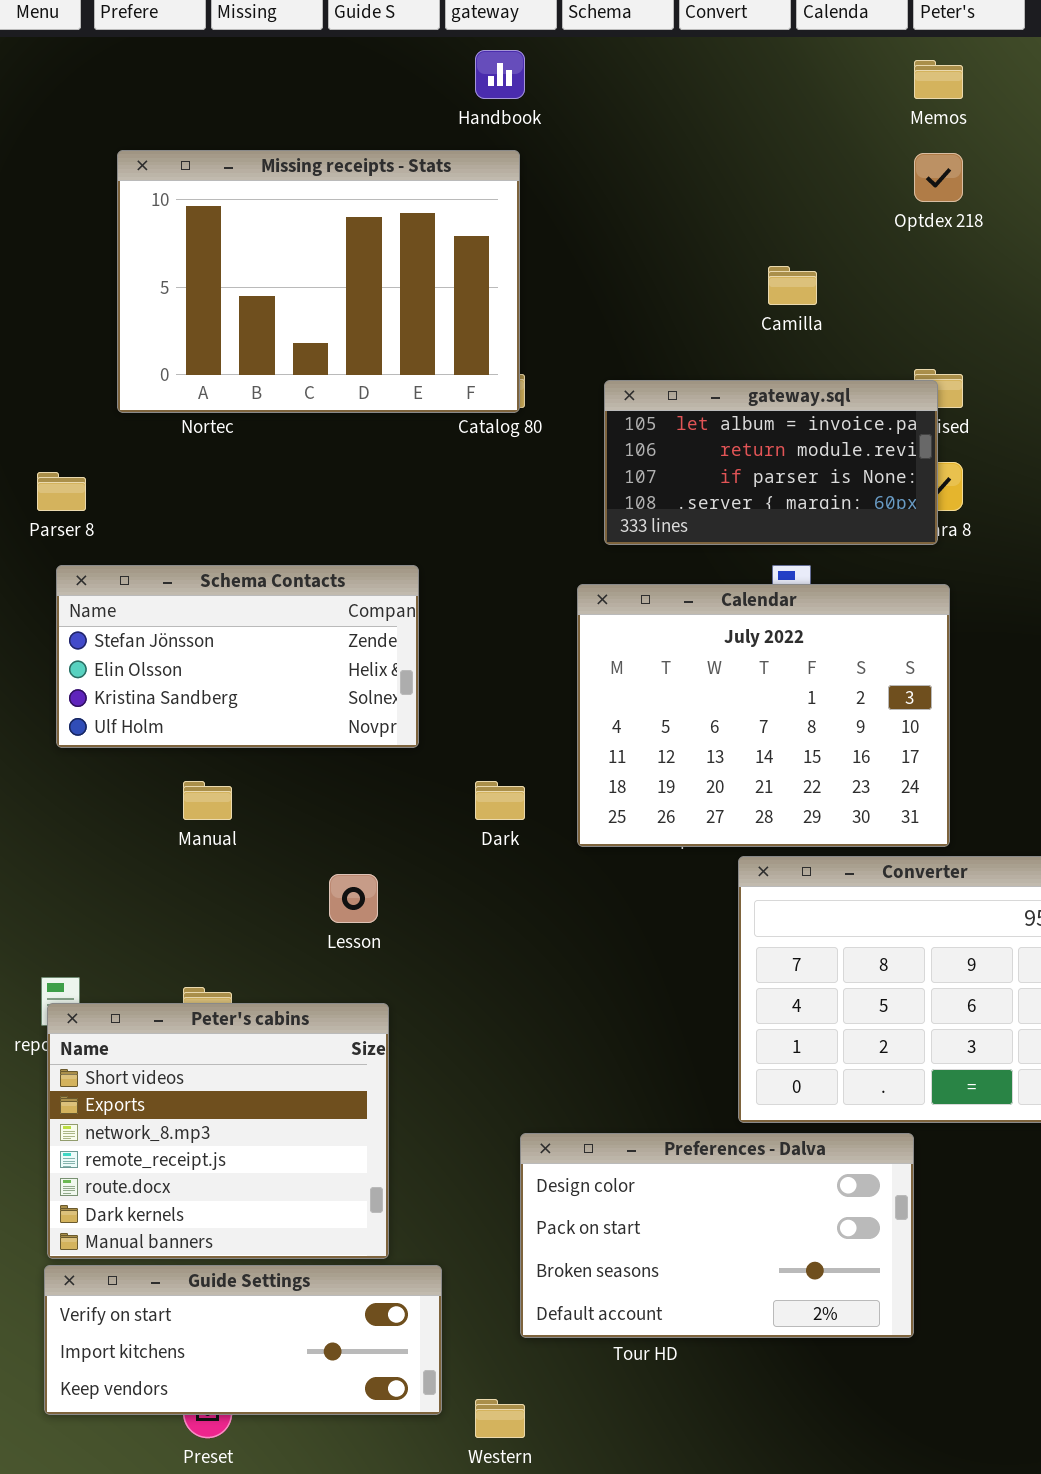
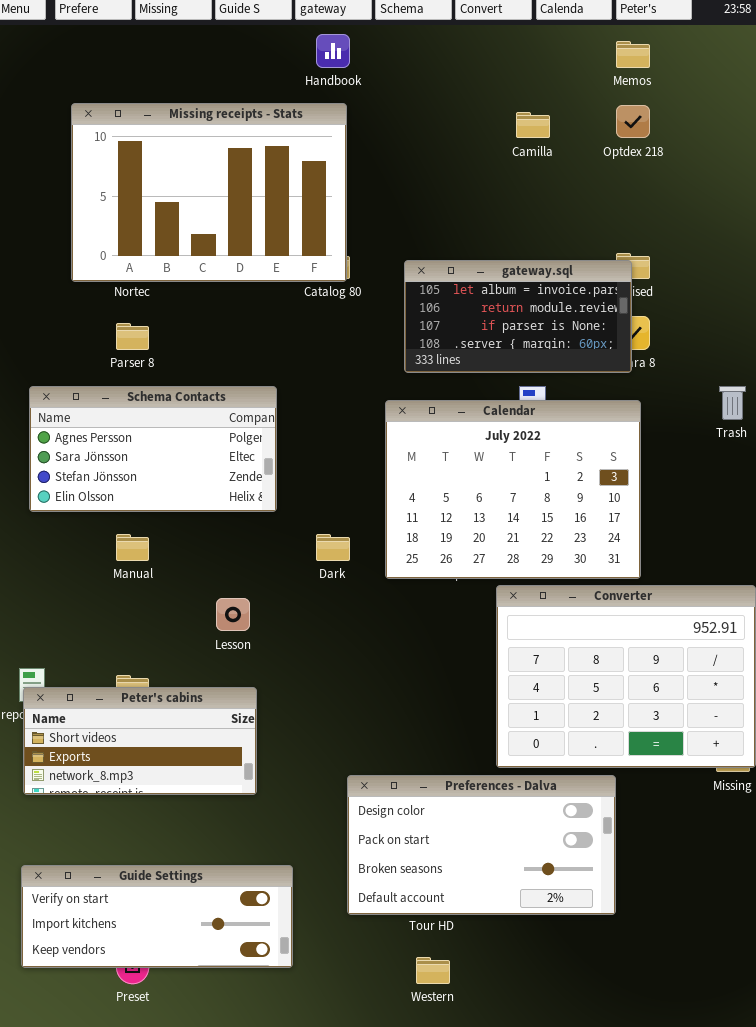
Camilla: [768,266,817,305] -> [516,112,550,138], moved
Parser 8: [37,472,86,511] -> [116,323,149,350], moved
Schema Contacts: [56,565,419,748] -> [29,386,277,512], scrolled up 2 rows
Peter's cabins: [47,1003,389,1259] -> [23,687,257,795], resized
Western: [475,1399,525,1438] -> [416,957,450,984], moved

